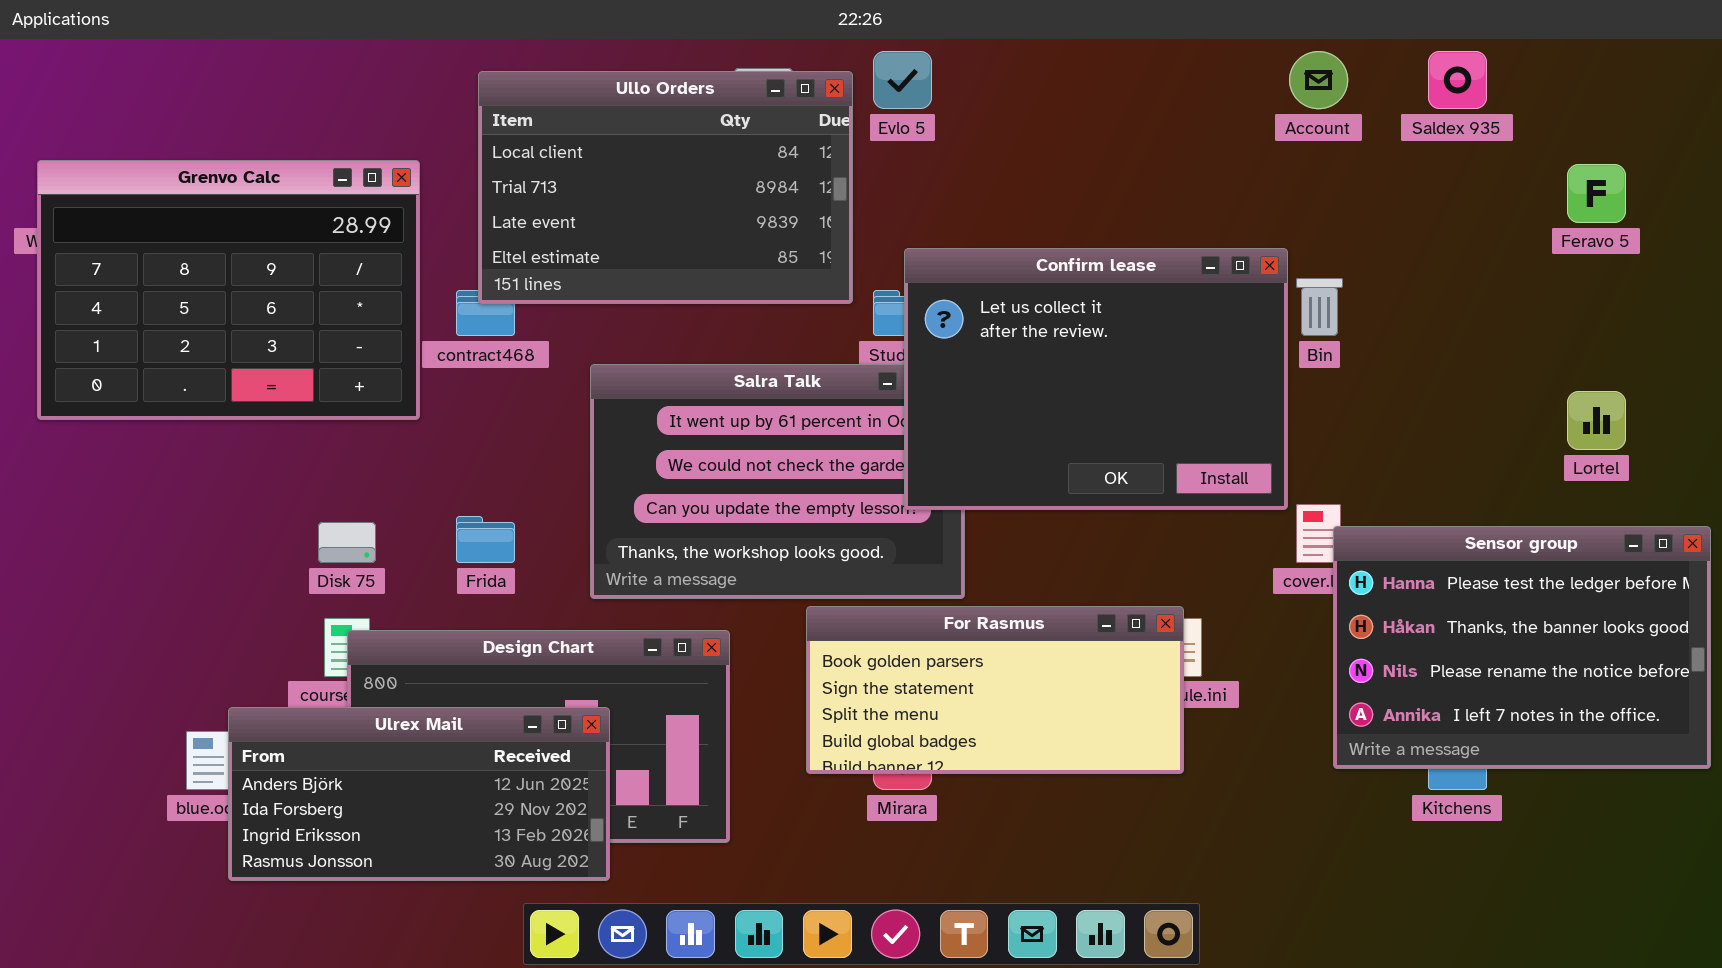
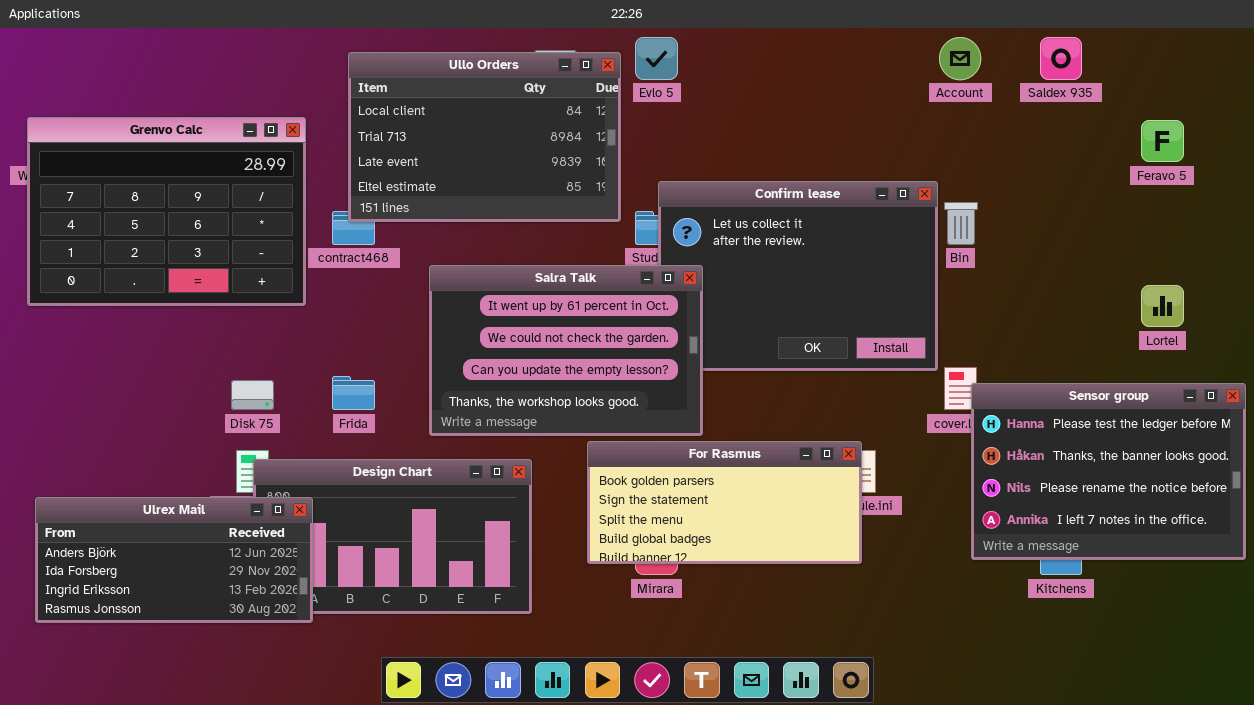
Salra Talk: [590,364,965,599] -> [429,265,703,436], raised
Ulrex Mail: [228,707,610,881] -> [35,497,313,623], moved

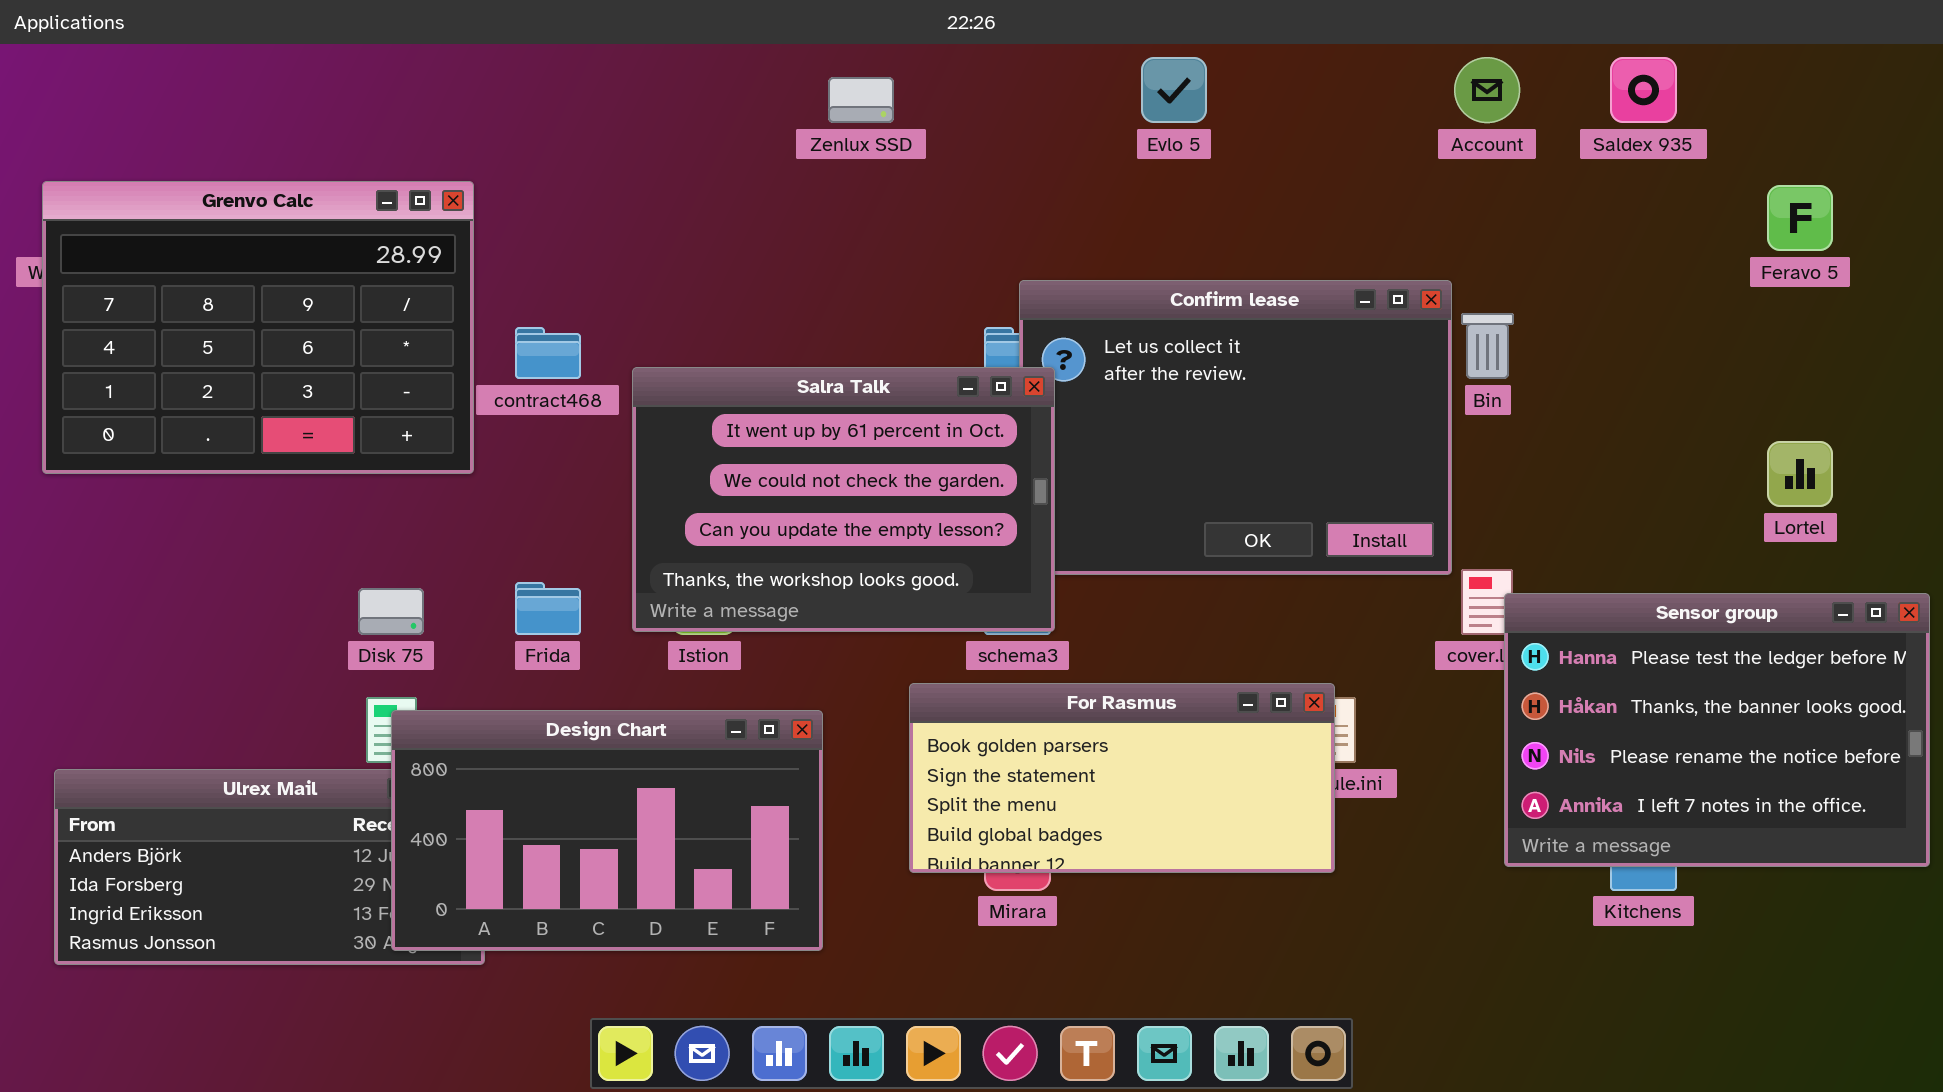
Evlo 5: [635,37,678,80] -> [1141,57,1207,123], moved
Ullo Orders: [348,52,621,222] -> none, closed
Salra Talk: [429,265,703,436] -> [632,367,1055,632], moved
Design Chart: [253,459,532,614] -> [391,710,823,951], raised

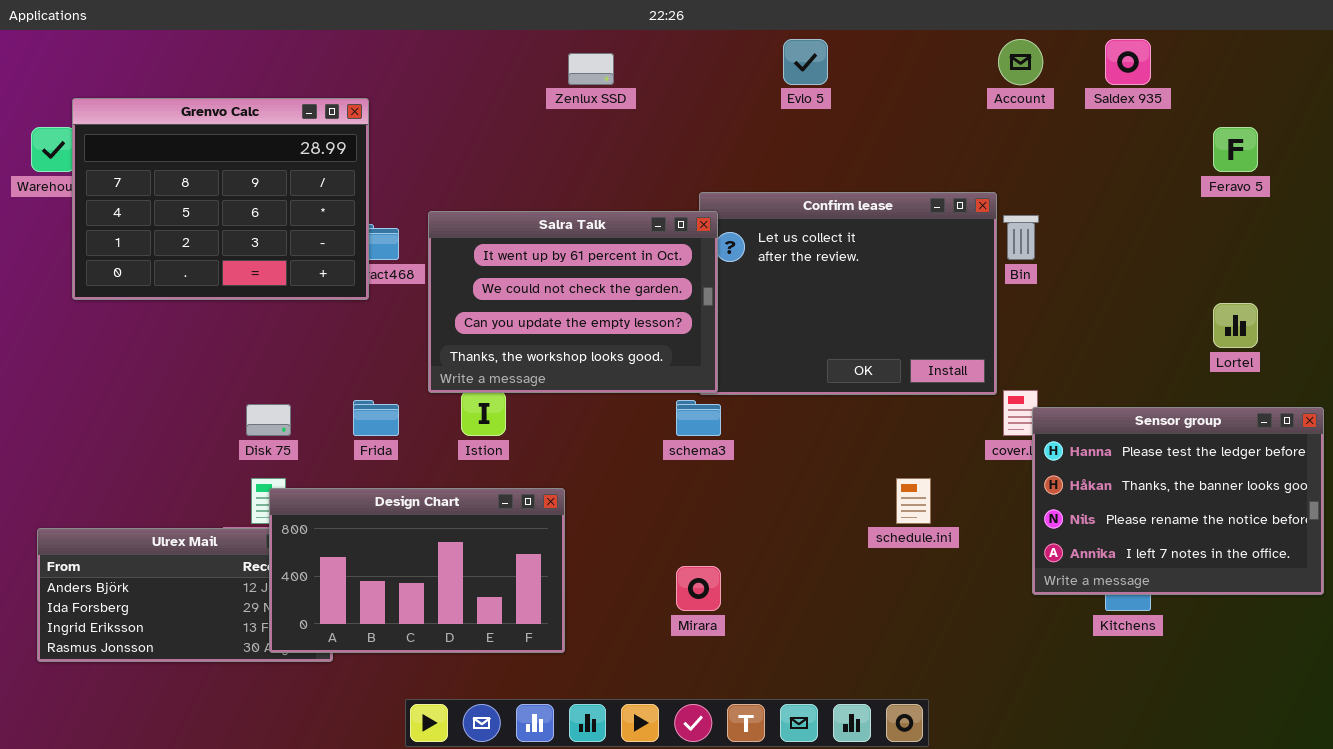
Grenvo Calc: [42,181,474,474] -> [72,98,369,300], moved
Salra Talk: [632,367,1055,632] -> [428,211,718,393], moved
For Rasmus: [909,683,1335,873] -> none, closed

